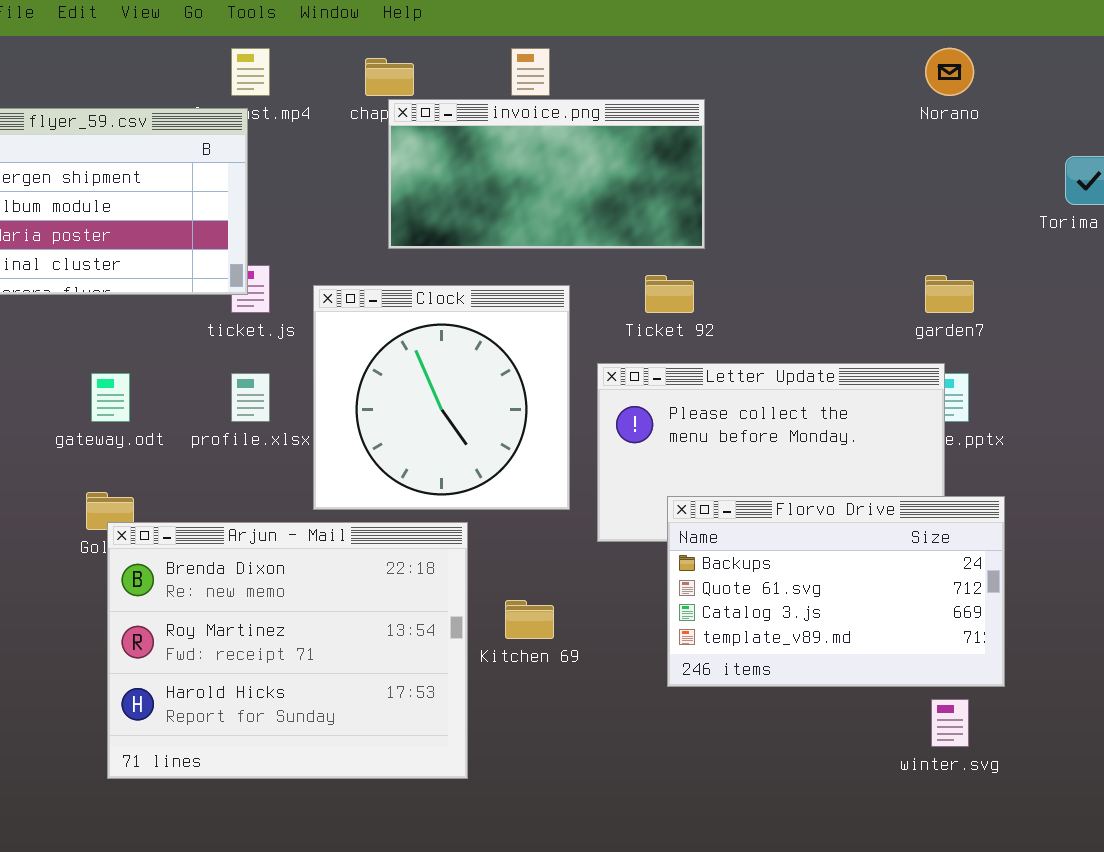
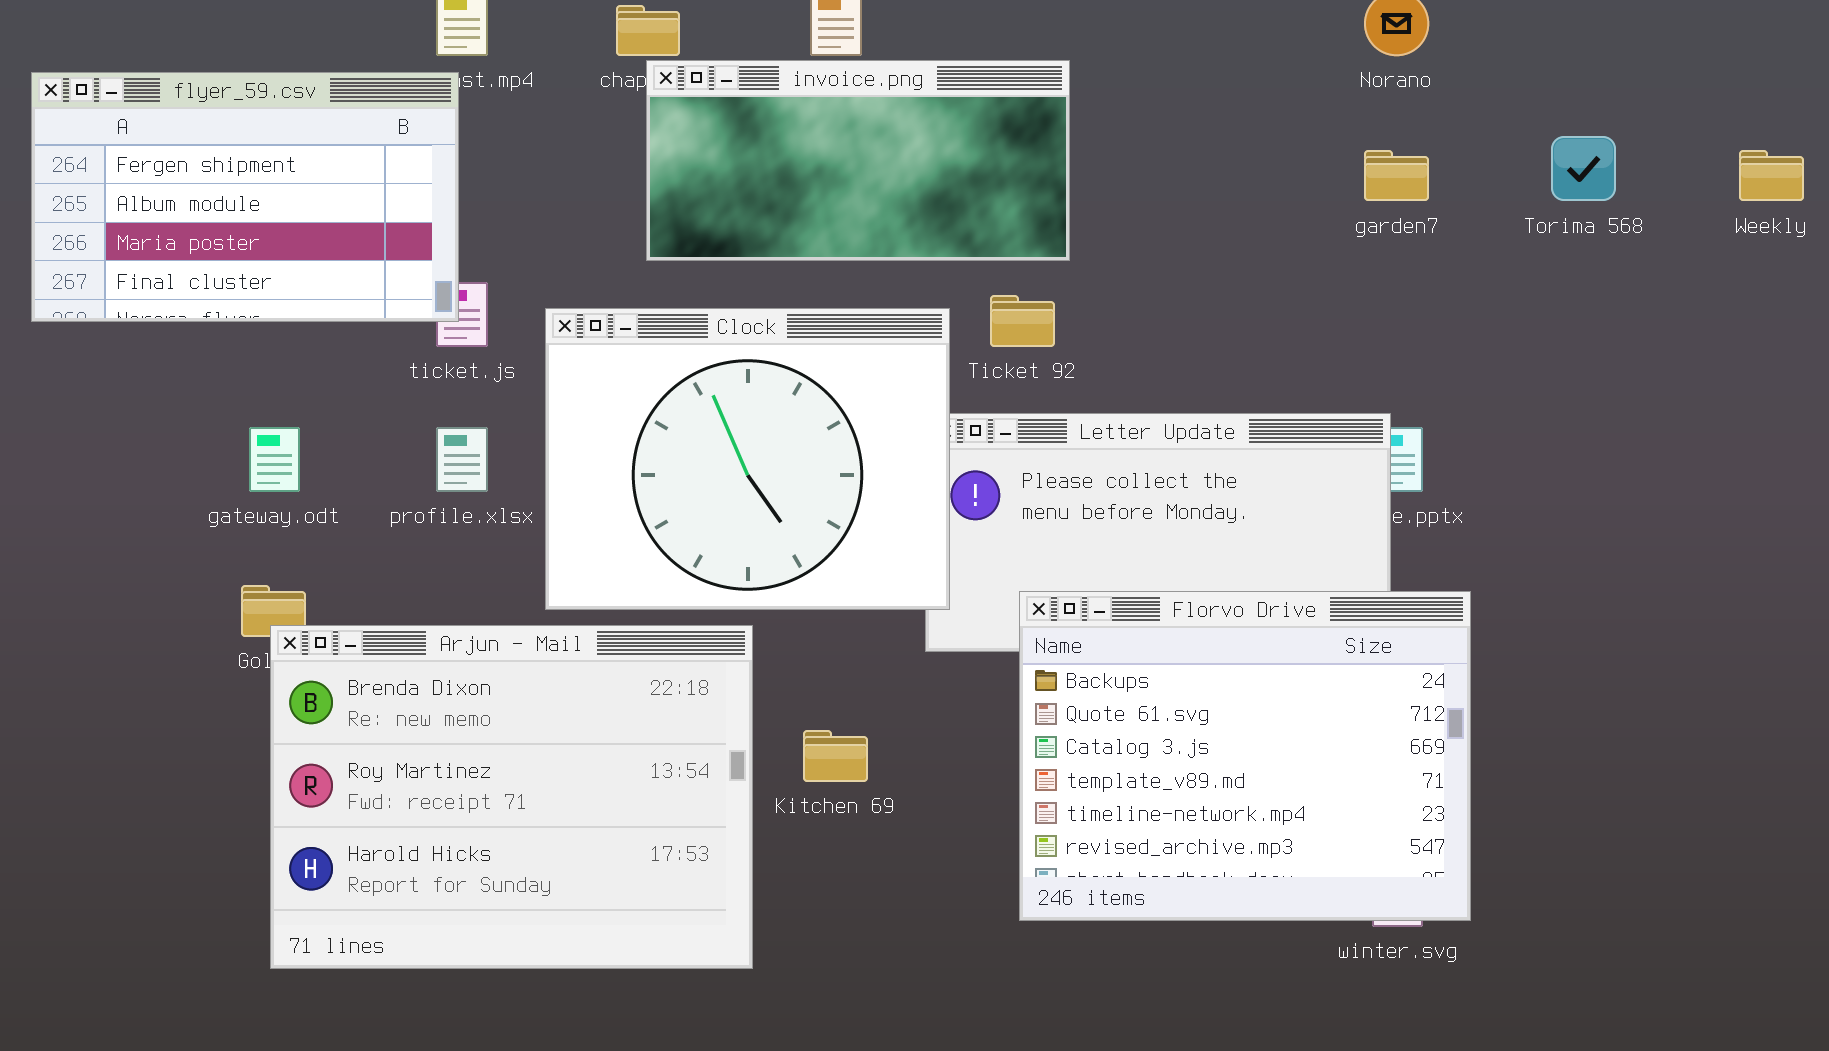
garden7: [925,275,974,313] -> [1364,150,1429,201], moved
Clock: [313,285,570,510] -> [545,308,950,610], resized
Florvo Drive: [667,496,1005,687] -> [1019,591,1471,921], resized

